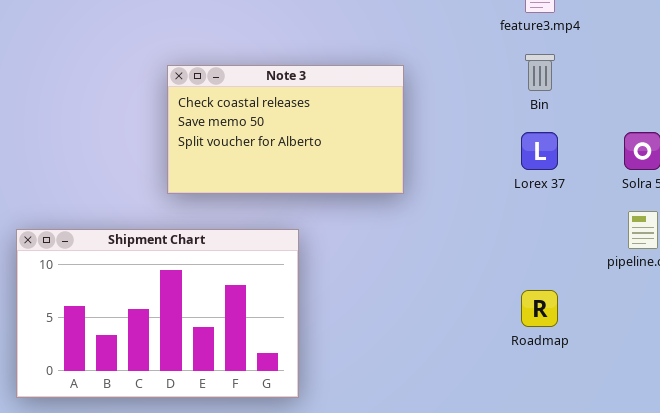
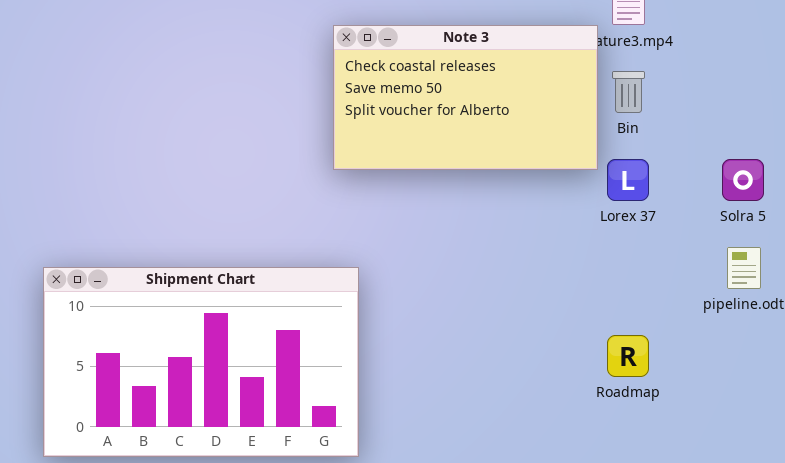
Note 3: [167,65,404,194] -> [333,25,598,170], moved

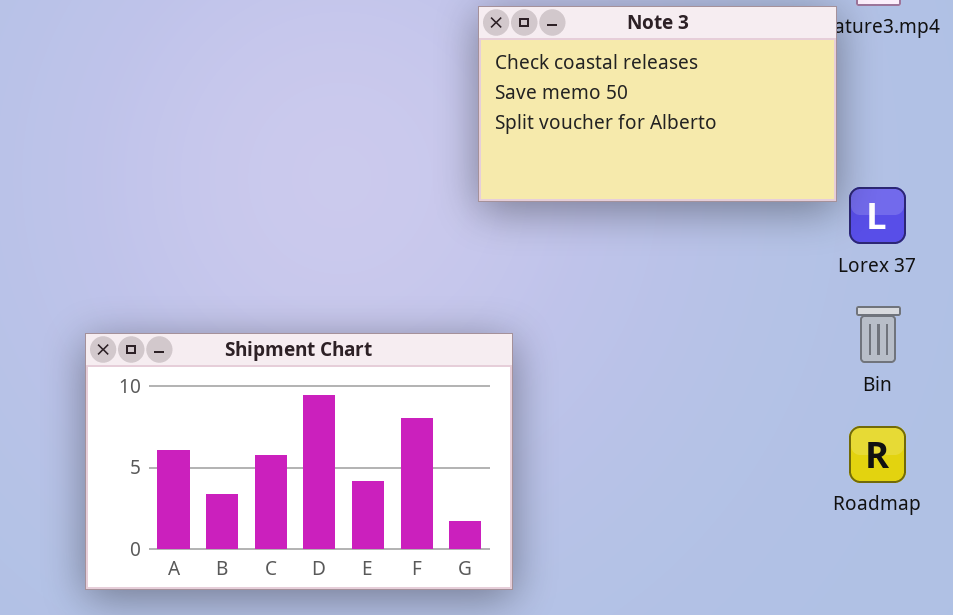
Bin: [612,71,645,113] -> [856,306,901,363], moved

